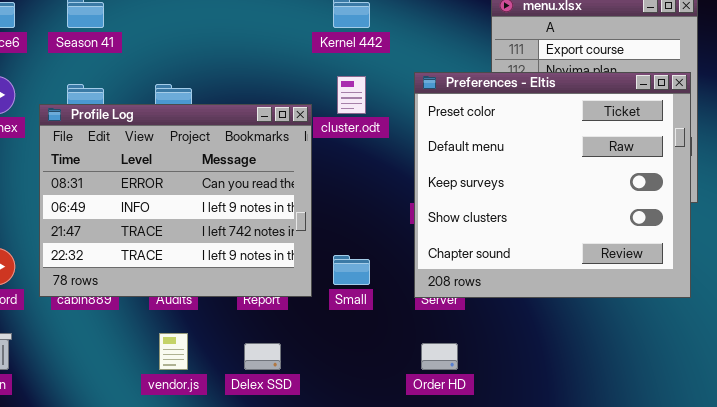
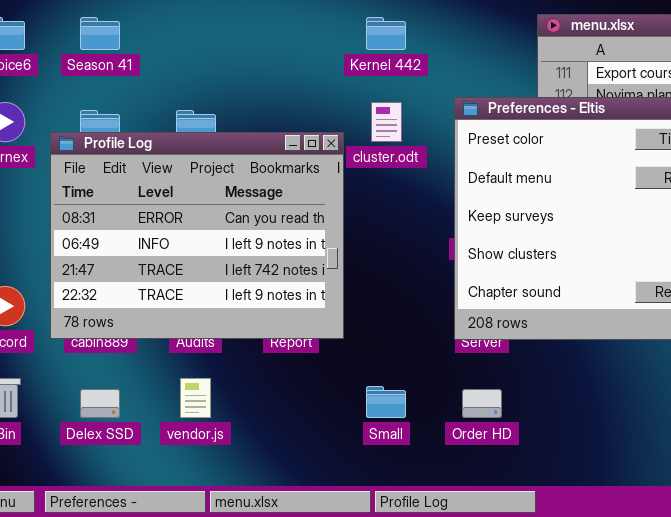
Small: [333,255,370,285] -> [366,386,406,418], moved
Delex SSD: [244,343,281,370] -> [80,389,120,418], moved

